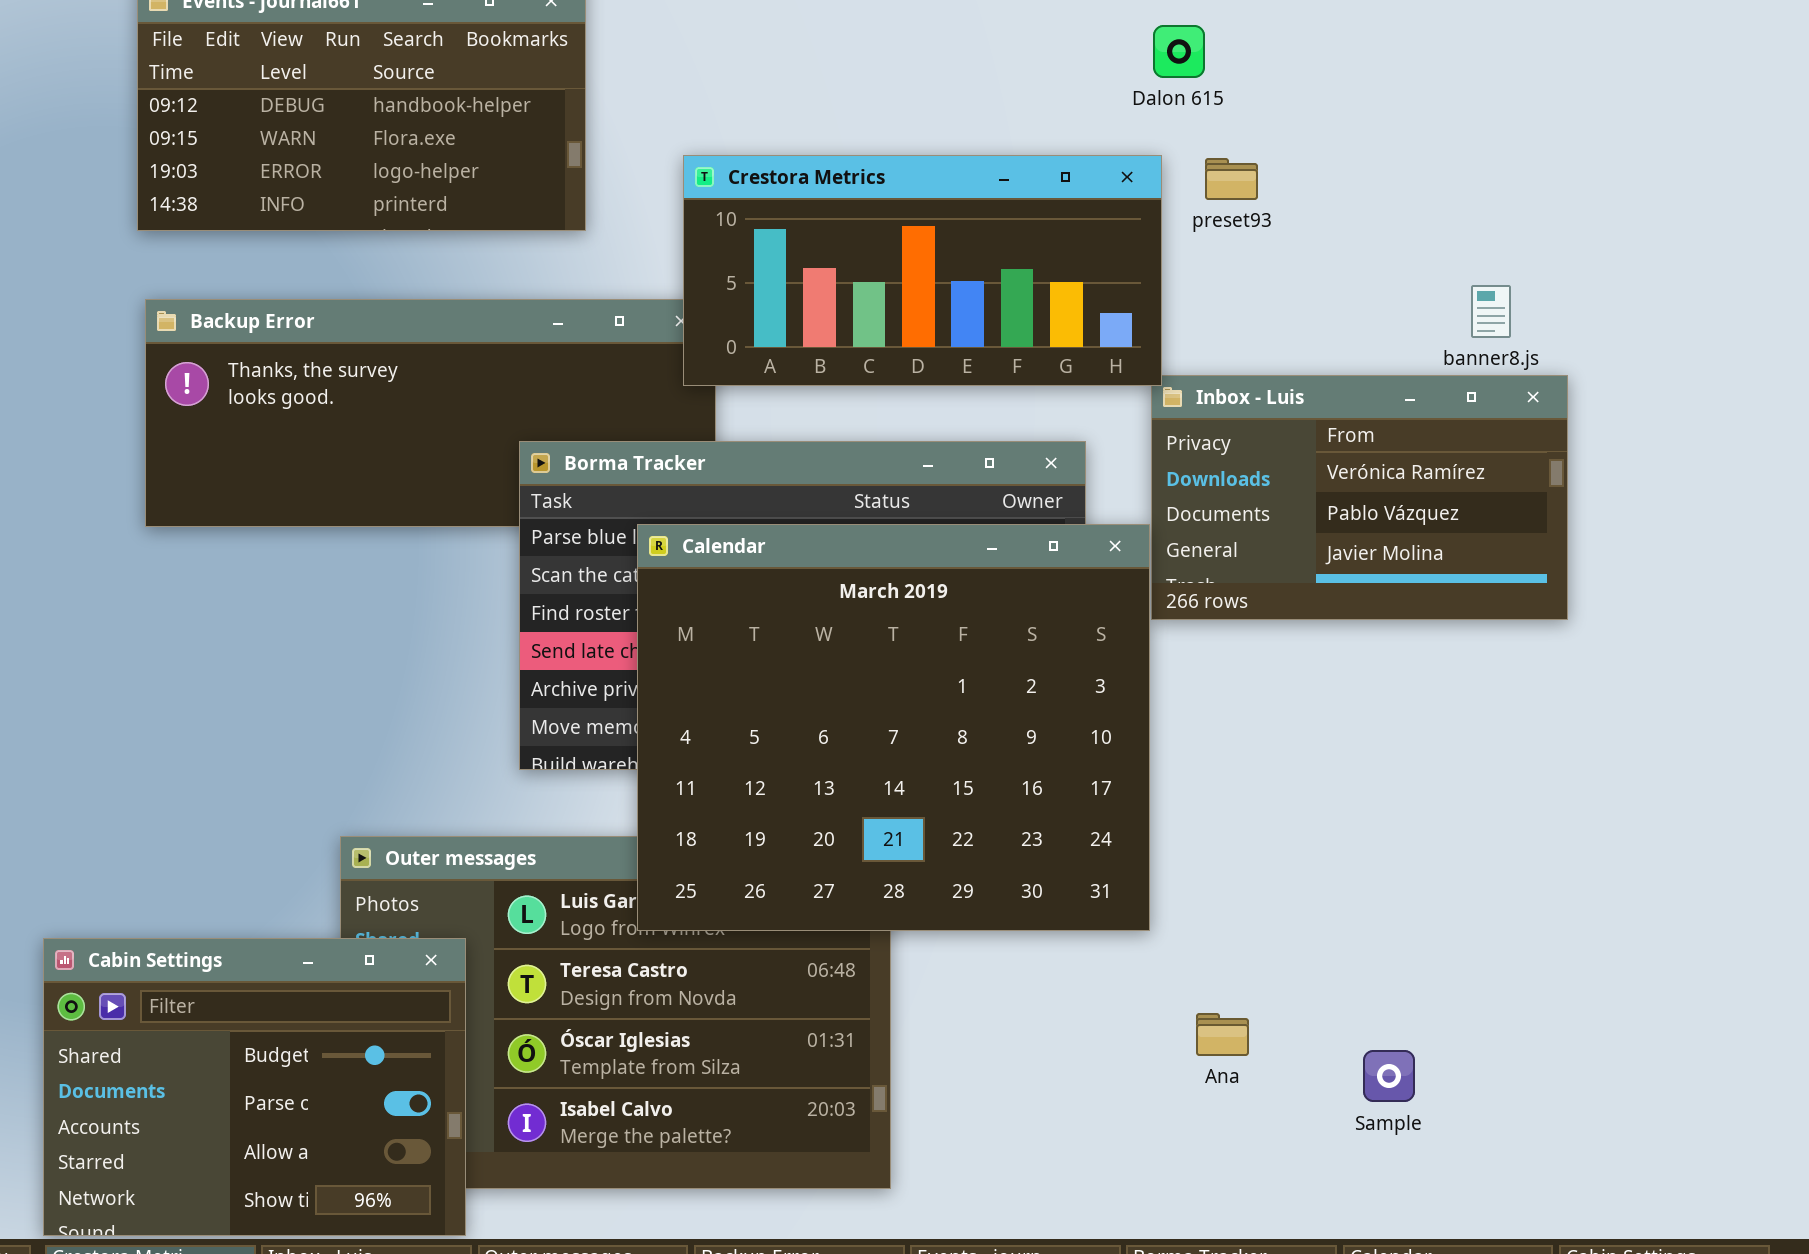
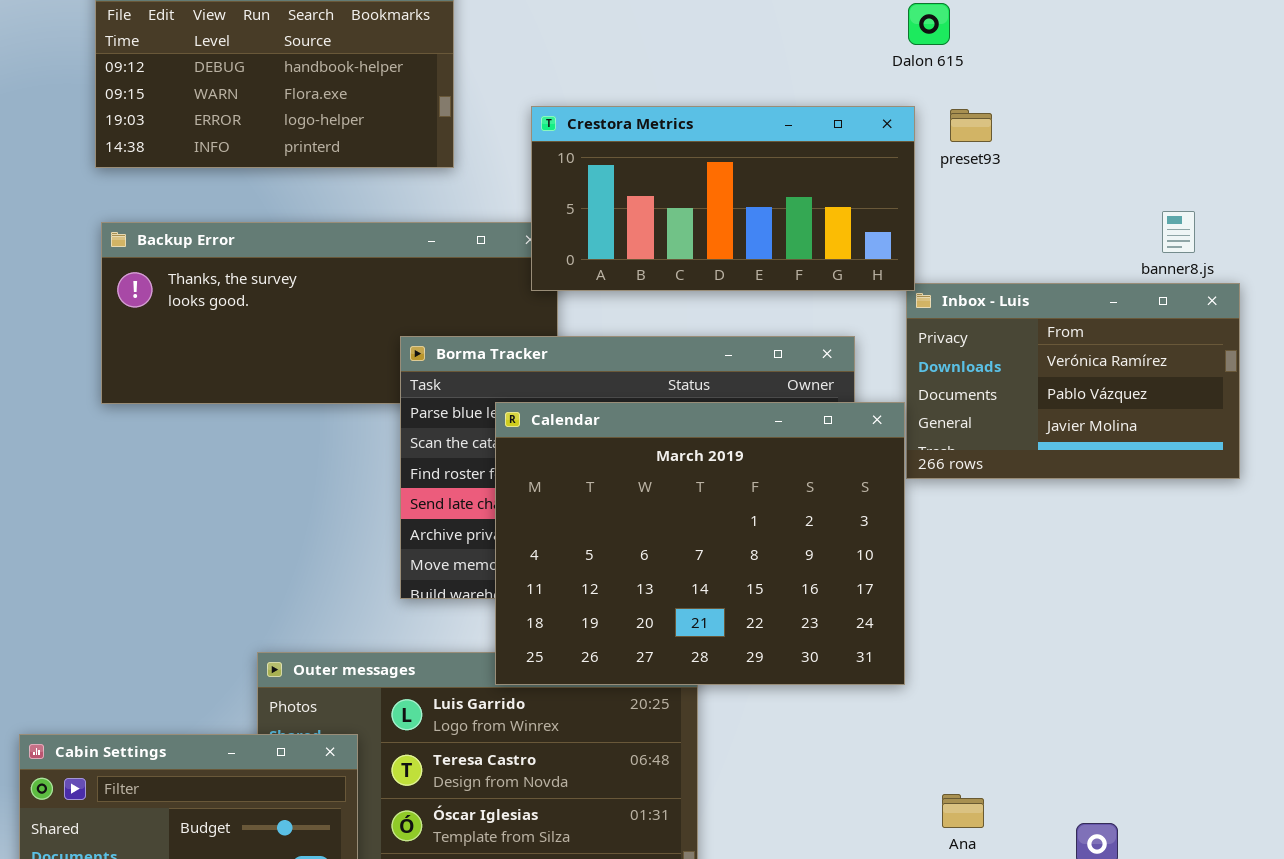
Calendar: [637,524,1150,931] -> [495,402,905,685], resized

